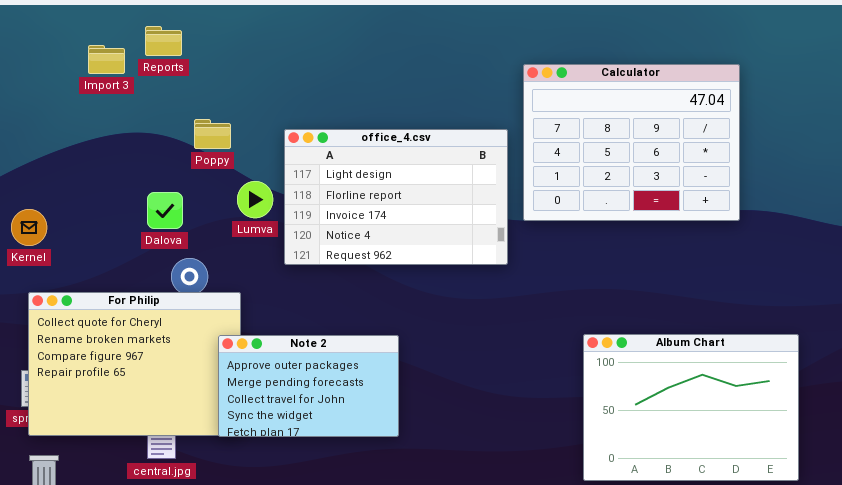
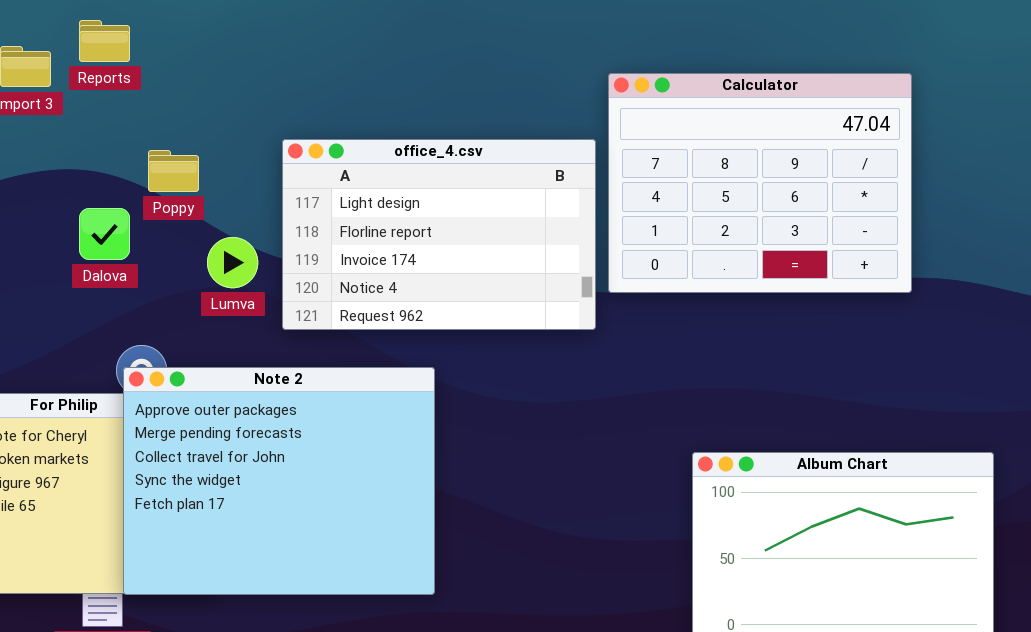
office_4.csv: [284,129,508,265] -> [282,139,596,330], moved
Dalova: [147,192,183,229] -> [79,208,130,260], moved
Note 2: [218,335,399,437] -> [123,367,435,595], resized

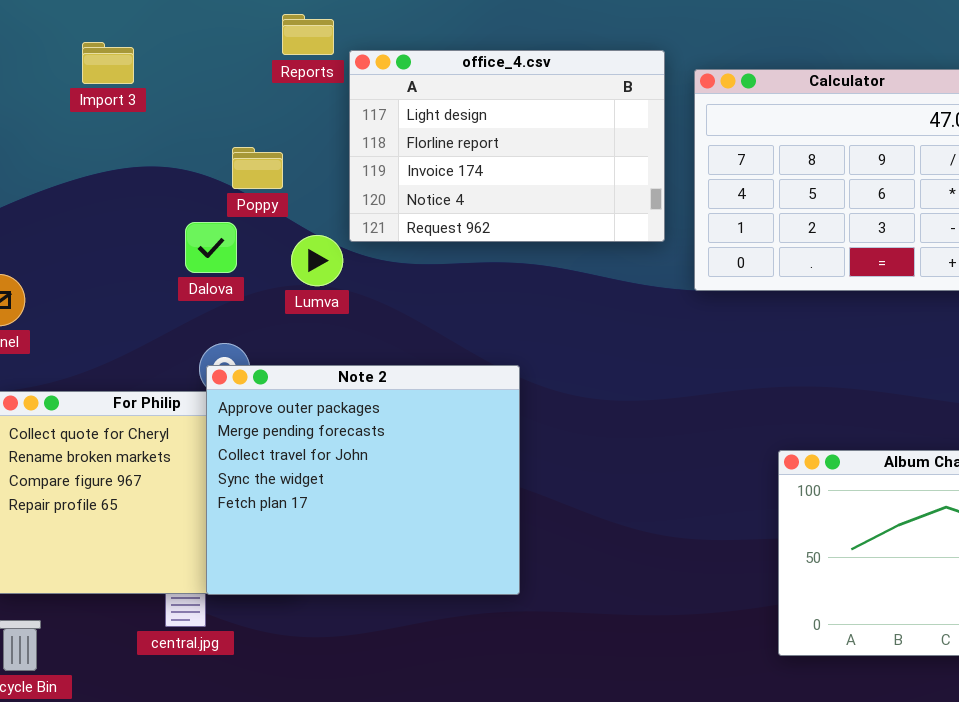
Reports: [79,20,130,62] -> [282,14,334,55], moved
office_4.csv: [282,139,596,330] -> [349,50,665,242], moved
Dalova: [79,208,130,260] -> [185,222,237,273], moved

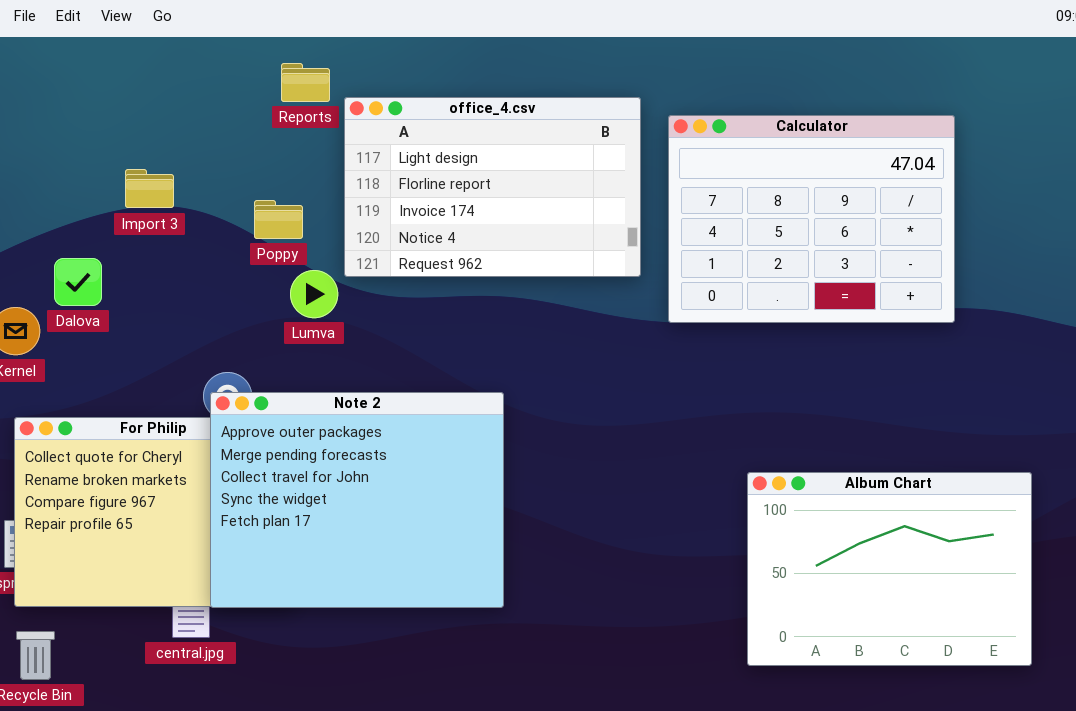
Import 3: [82,42,134,84] -> [125,169,174,208], moved
Poppy: [232,147,283,189] -> [254,200,303,239], moved
Dalova: [185,222,237,273] -> [54,258,102,306], moved

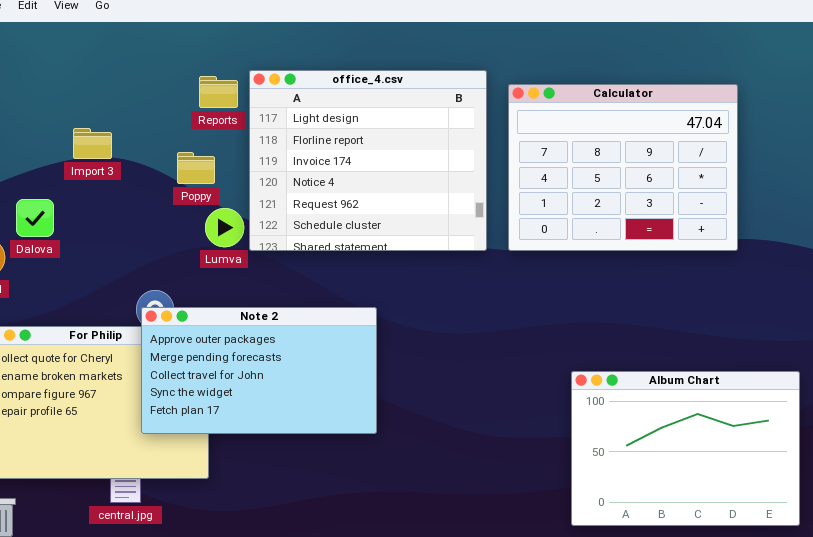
Reports: [281,63,330,102] -> [199,76,238,108], moved
office_4.csv: [344,97,641,277] -> [249,70,487,251], resized
Note 2: [210,392,504,608] -> [141,307,377,434], resized

